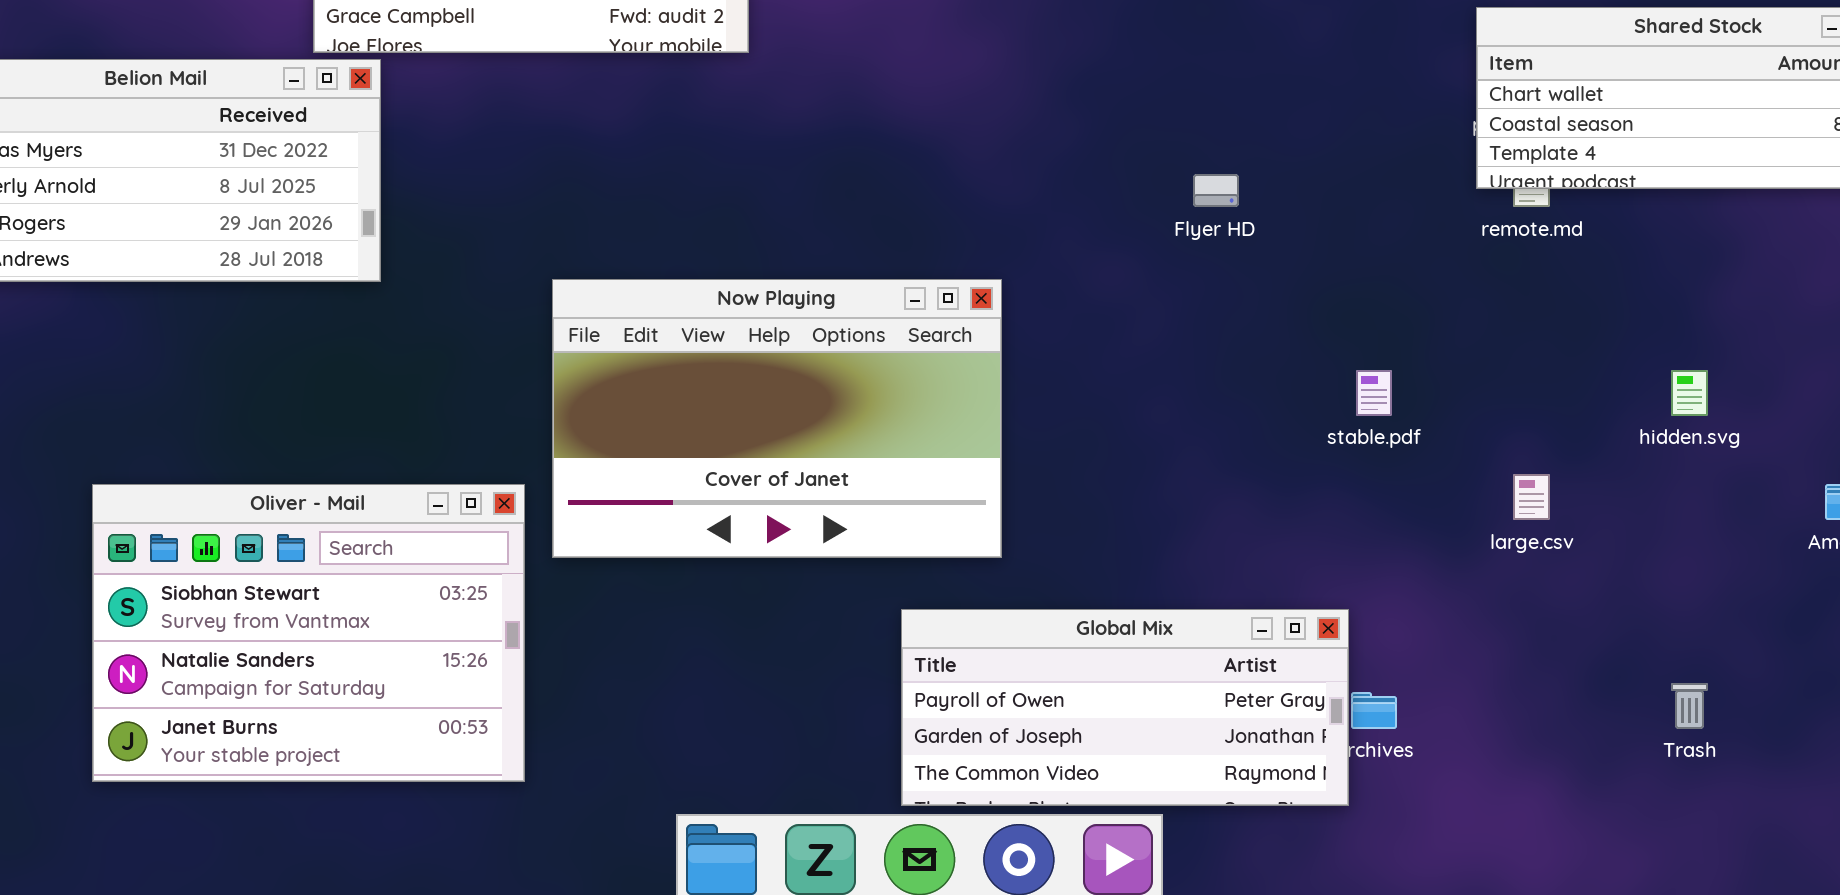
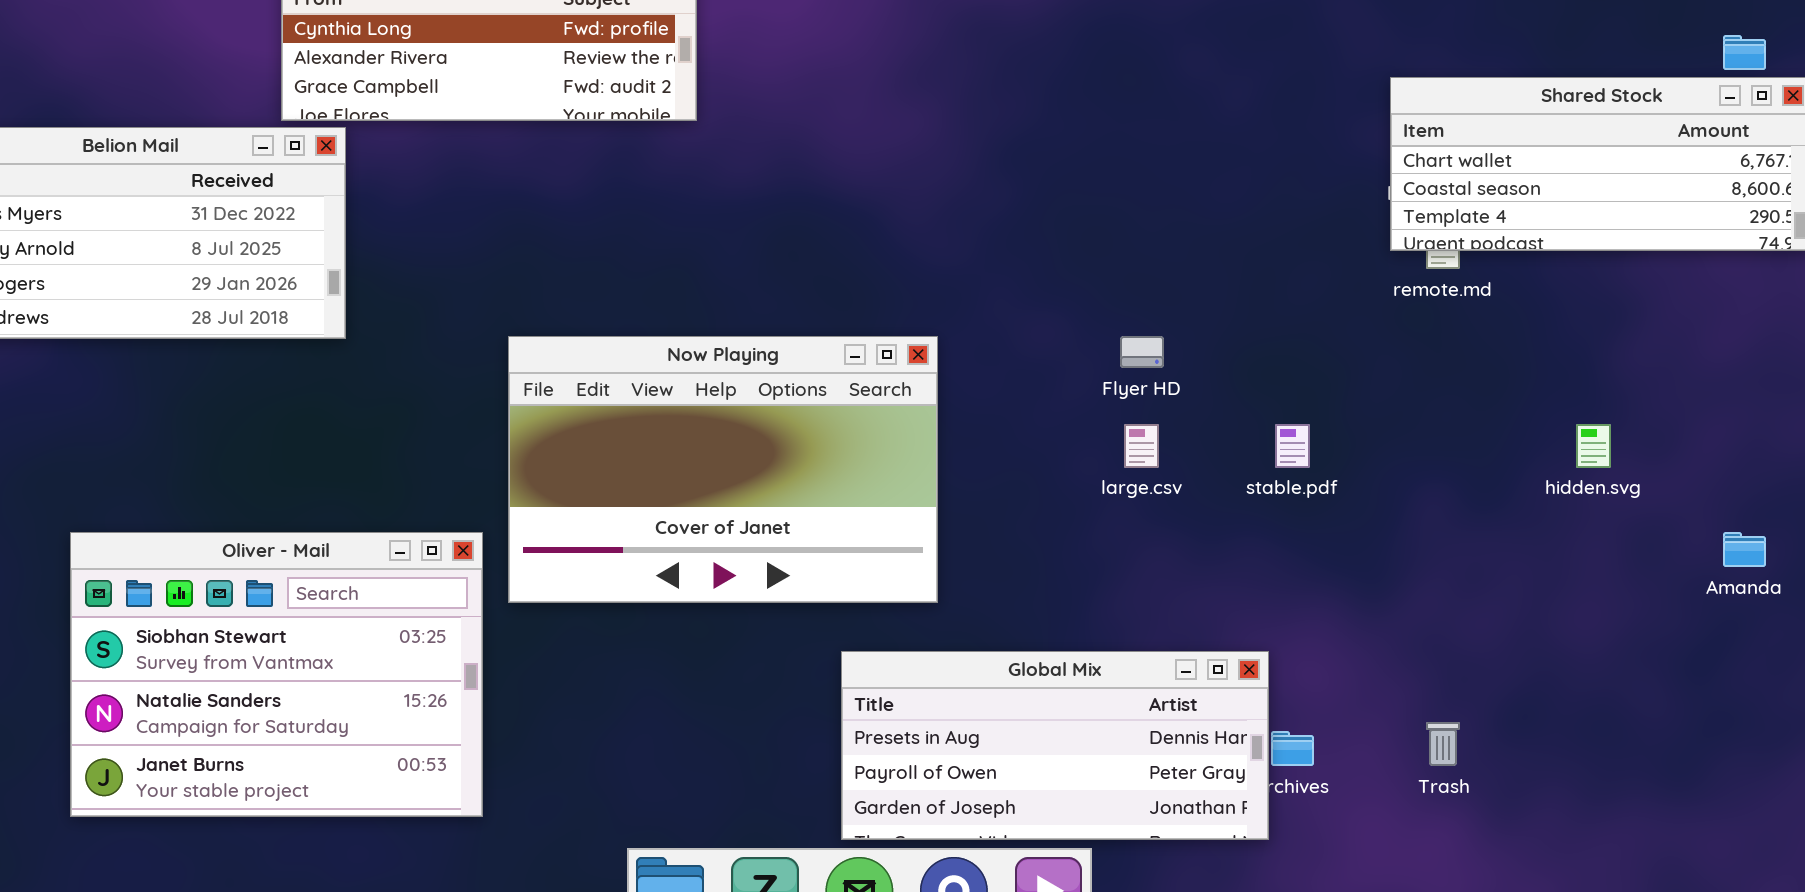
Flyer HD: [1193,174,1239,207] -> [1120,336,1164,368], moved
large.csv: [1513,474,1550,520] -> [1124,424,1159,468], moved
Global Mix: [901,609,1349,806] -> [841,651,1269,840], scrolled up 1 row
Trash: [1671,683,1708,729] -> [1426,722,1460,766], moved

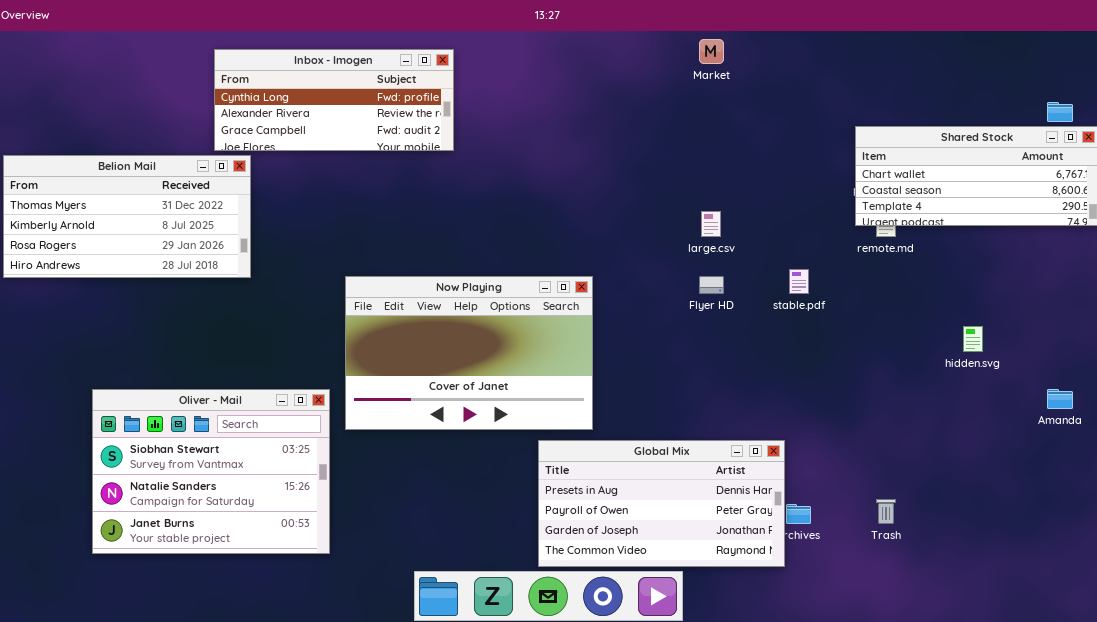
large.csv: [1124,424,1159,468] -> [701,211,721,237], moved
stable.pdf: [1275,424,1310,468] -> [789,269,809,294], moved
Global Mix: [841,651,1269,840] -> [538,440,785,567], resized

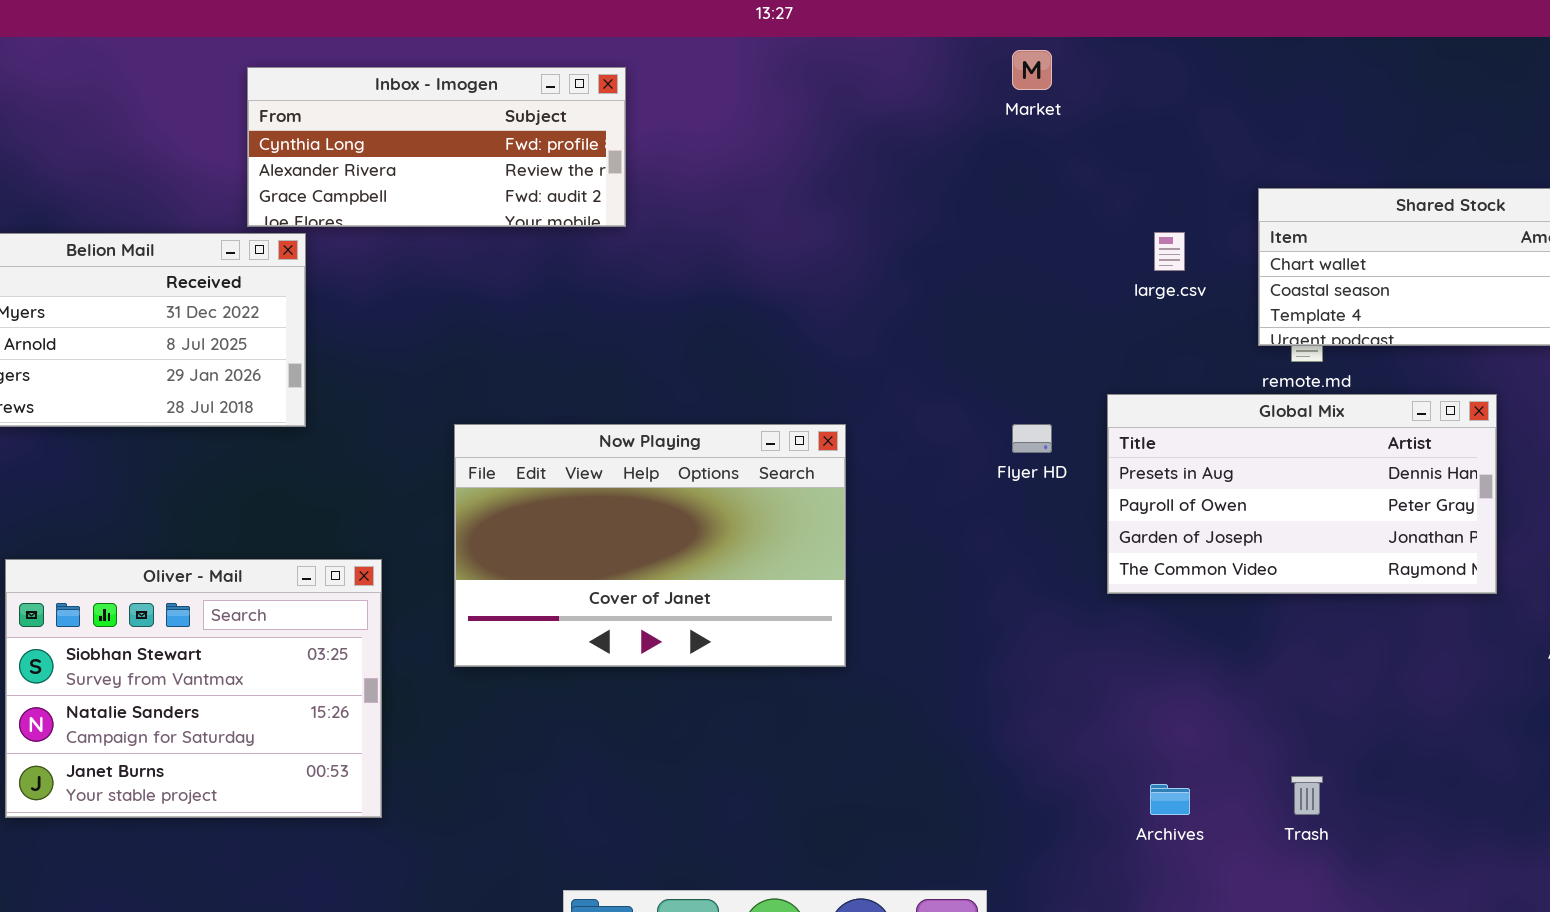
large.csv: [701,211,721,237] -> [1154,232,1185,271], moved
Oliver - Mail: [92,389,330,554] -> [5,559,382,818], moved
Global Mix: [538,440,785,567] -> [1107,394,1497,594], moved

